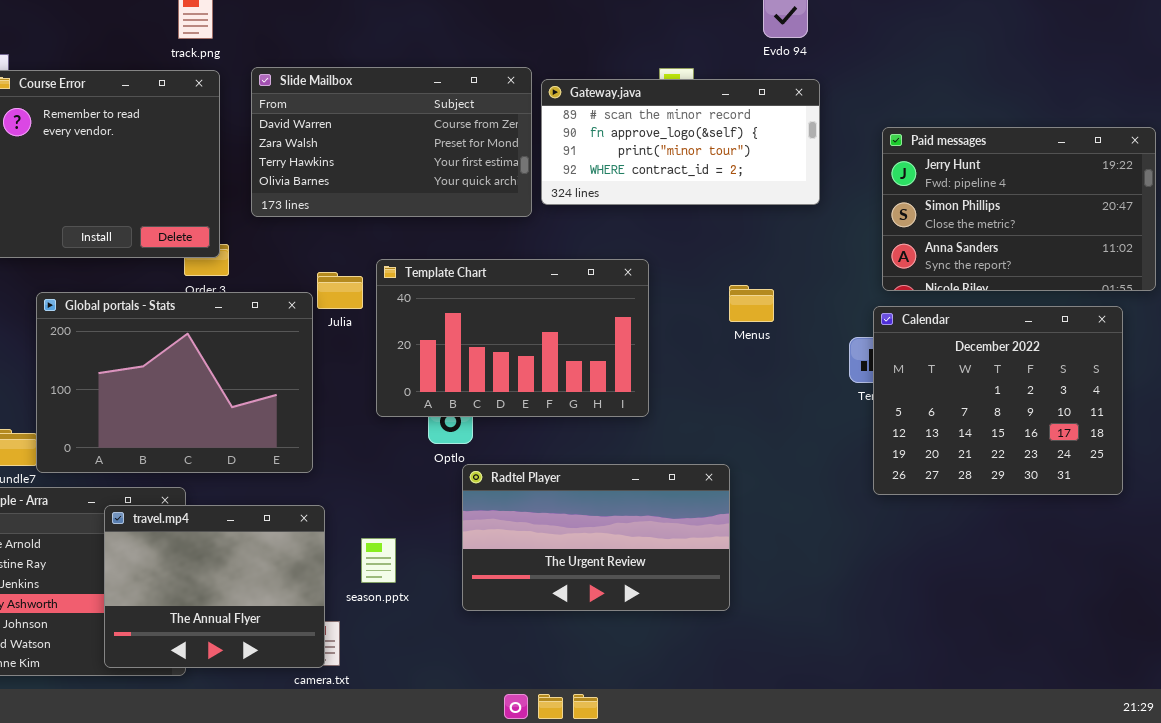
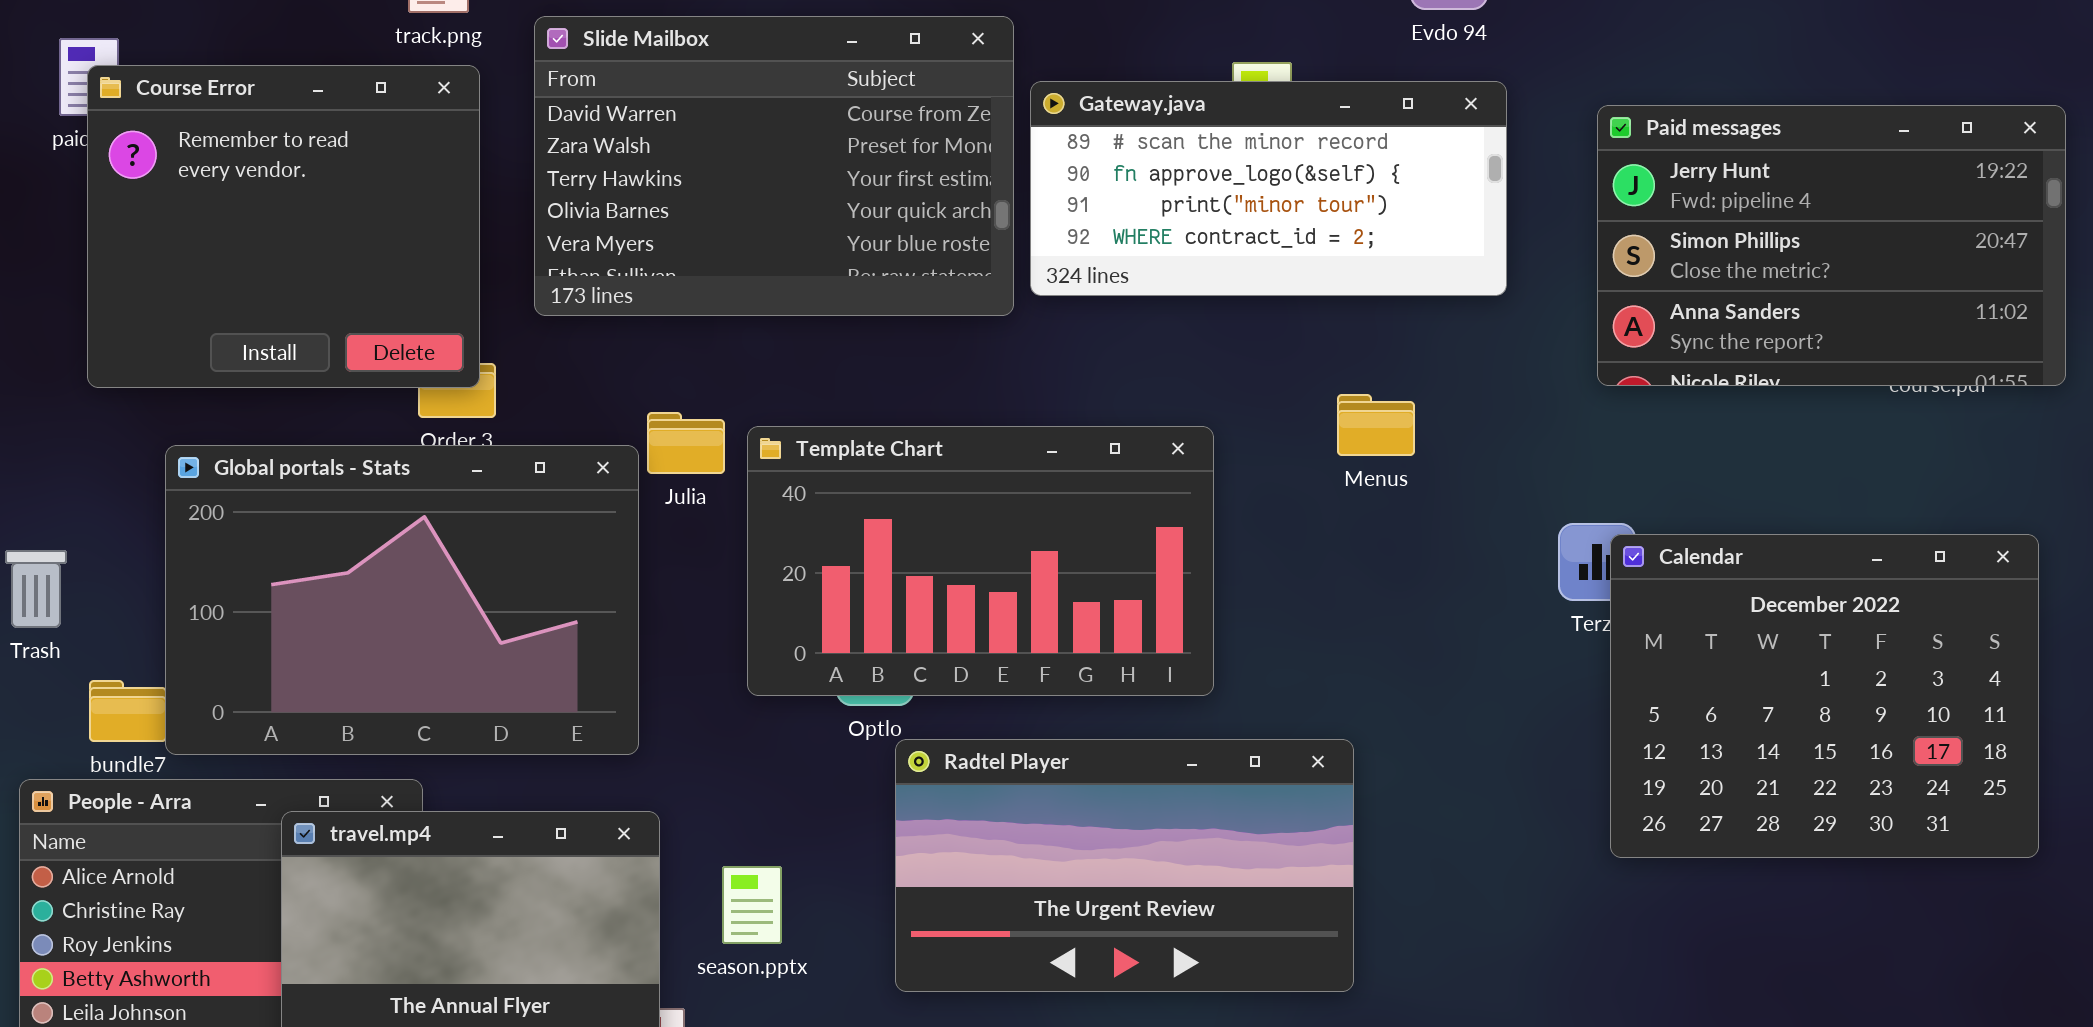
Slide Mailbox: [251,67,532,217] -> [534,16,1014,316], resized
Paid messages: [882,127,1156,291] -> [1597,105,2066,386], moved
Template Chart: [376,259,649,417] -> [747,426,1214,696], moved
Menus: [729,285,774,322] -> [1337,394,1415,456], moved
Calendar: [873,306,1123,495] -> [1610,534,2039,858], moved

